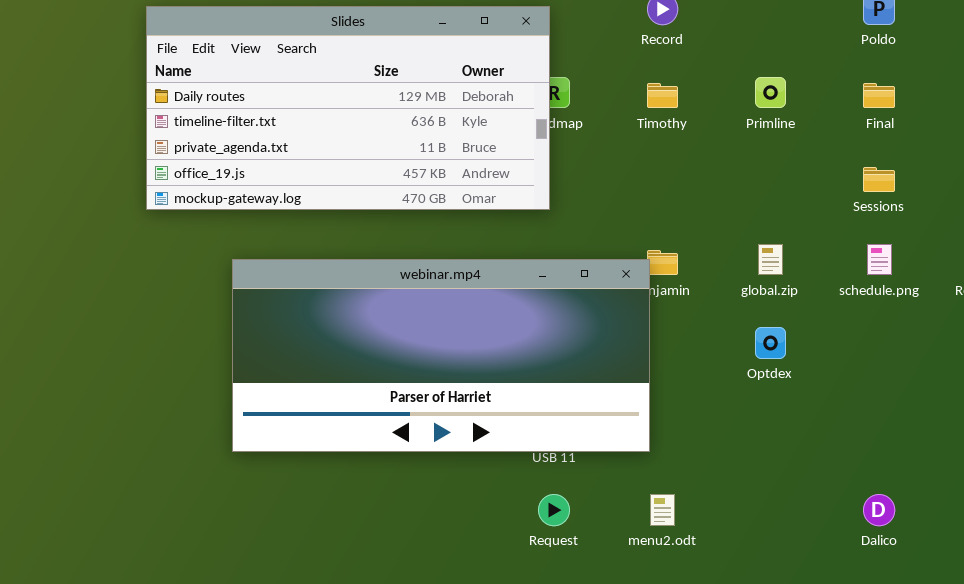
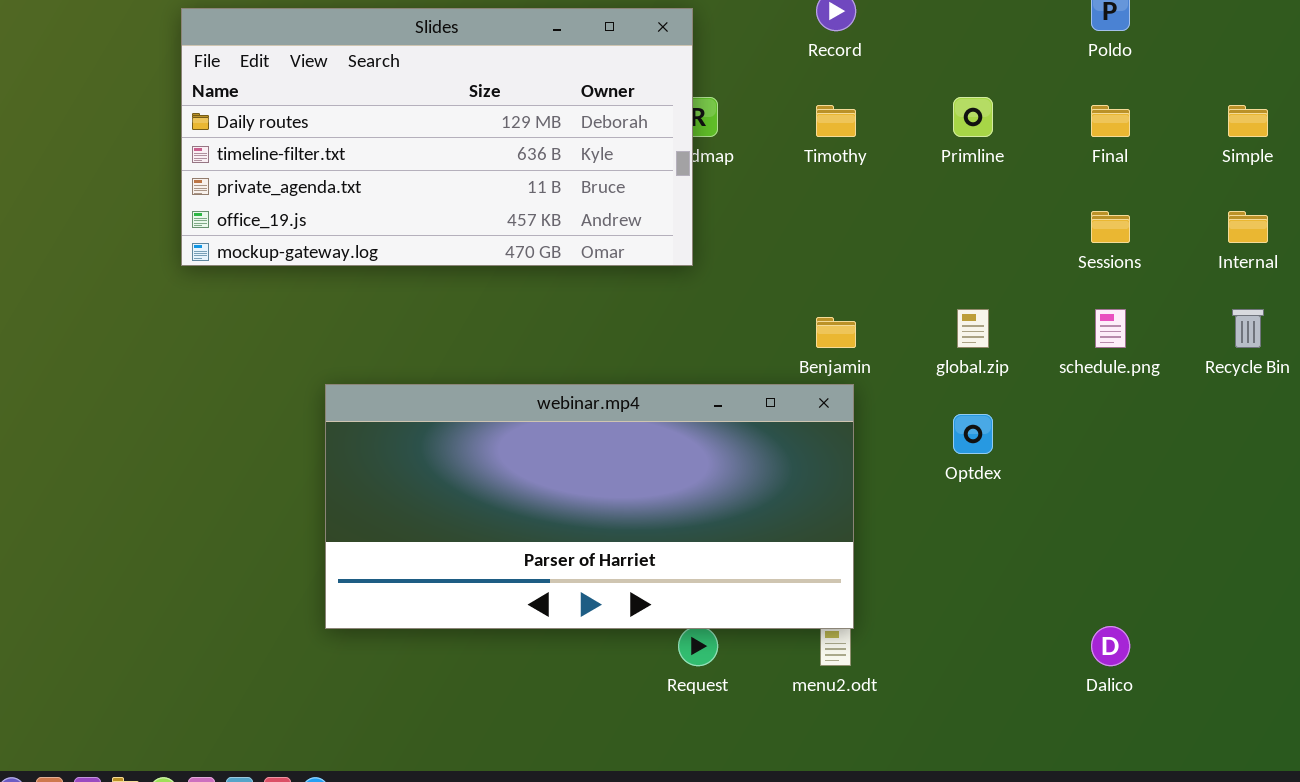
webinar.mp4: [232,259,650,452] -> [325,384,854,629], moved

